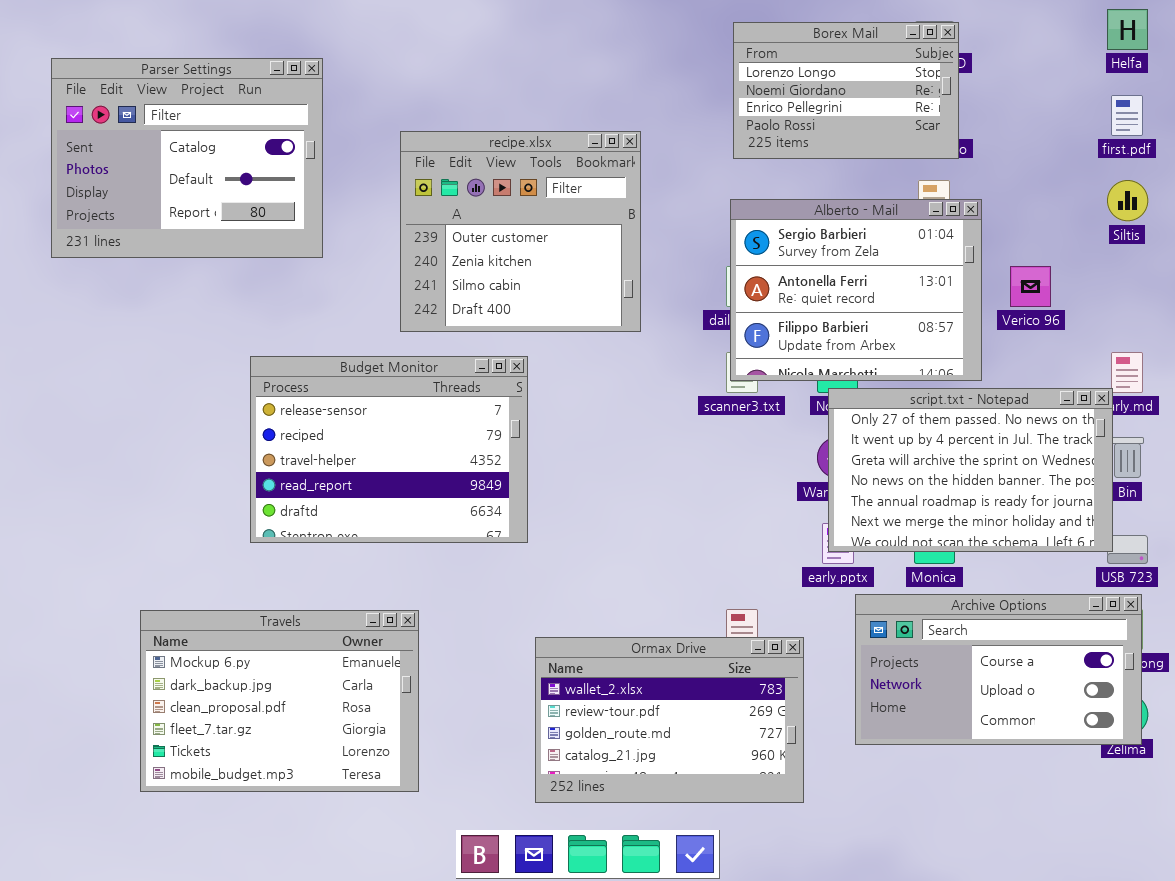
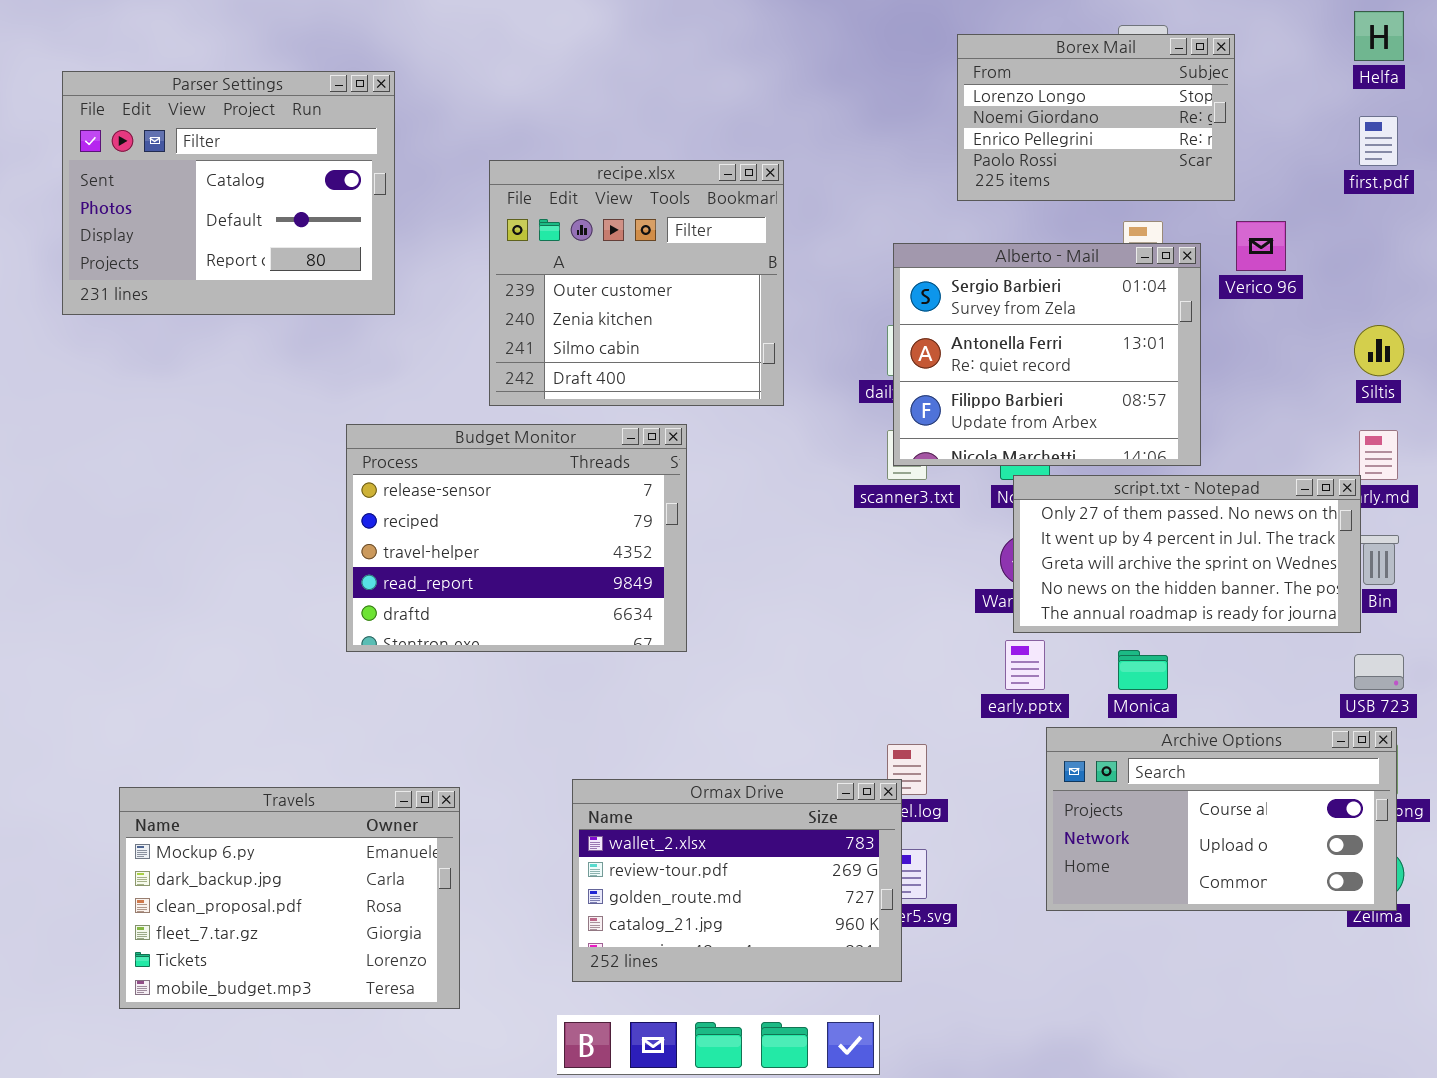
Borex Mail: [733,22,959,159] -> [957,34,1235,201], moved
Siltis: [1107,180,1148,221] -> [1354,325,1404,376], moved
Verico 96: [1010,266,1051,307] -> [1236,221,1286,271], moved
Budget Monitor: [250,356,528,543] -> [346,424,687,652], moved
script.txt - Notepad: [828,388,1113,552] -> [1013,475,1361,633], resized
Travels: [140,610,419,792] -> [119,787,460,1009], moved
Ormax Drive: [535,637,804,803] -> [572,779,902,982], moved

